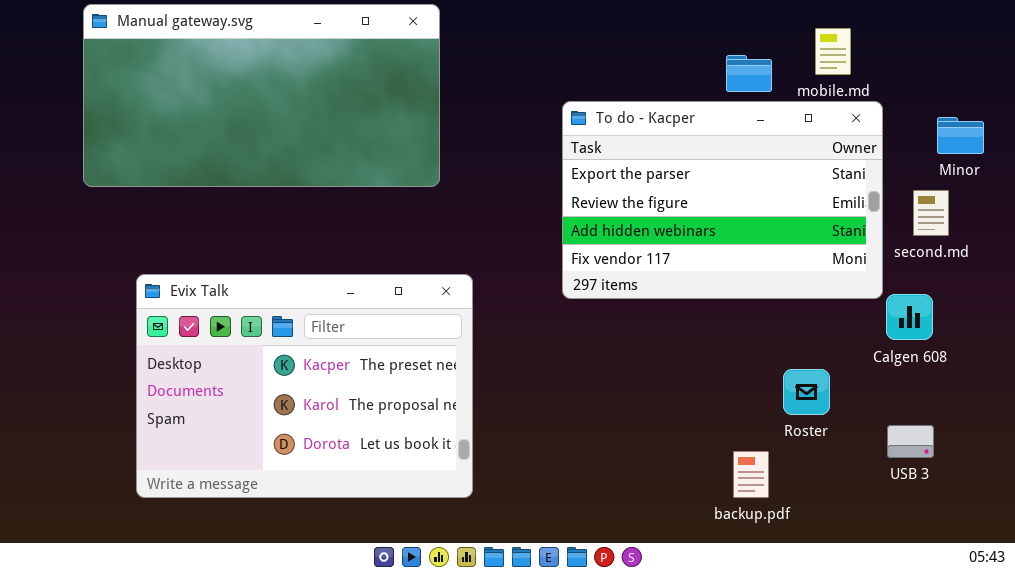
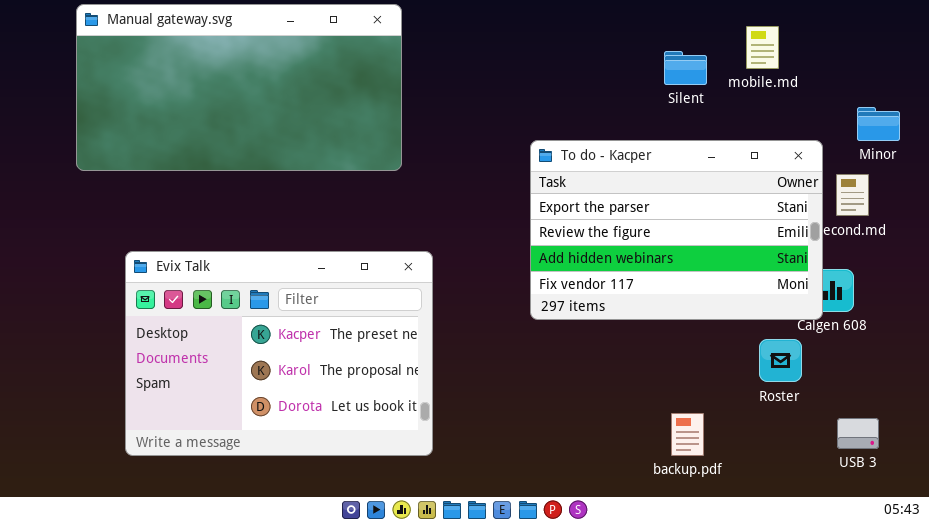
To do - Kacper: [562,101,883,299] -> [530,140,823,320], moved
Roster: [783,369,830,415] -> [759,339,802,382], moved
USB 3: [887,425,934,458] -> [837,418,879,449], moved

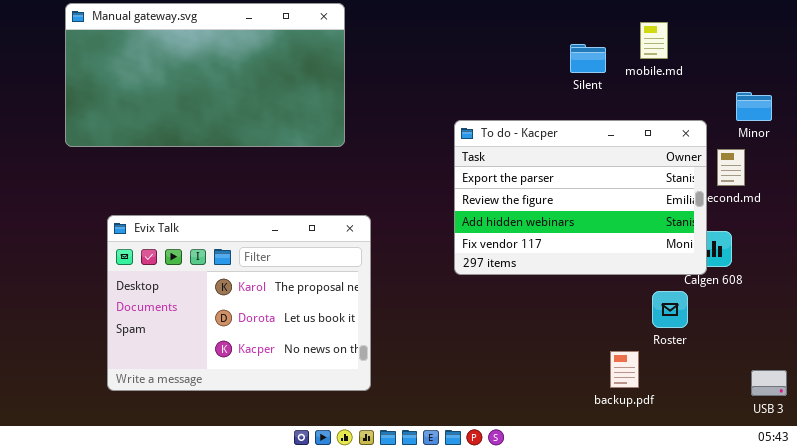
Evix Talk: [125,251,433,456] -> [107,215,371,391], scrolled down 1 row
backup.pdf: [671,413,704,456] -> [610,351,639,388], moved
USB 3: [837,418,879,449] -> [751,370,787,396], moved

